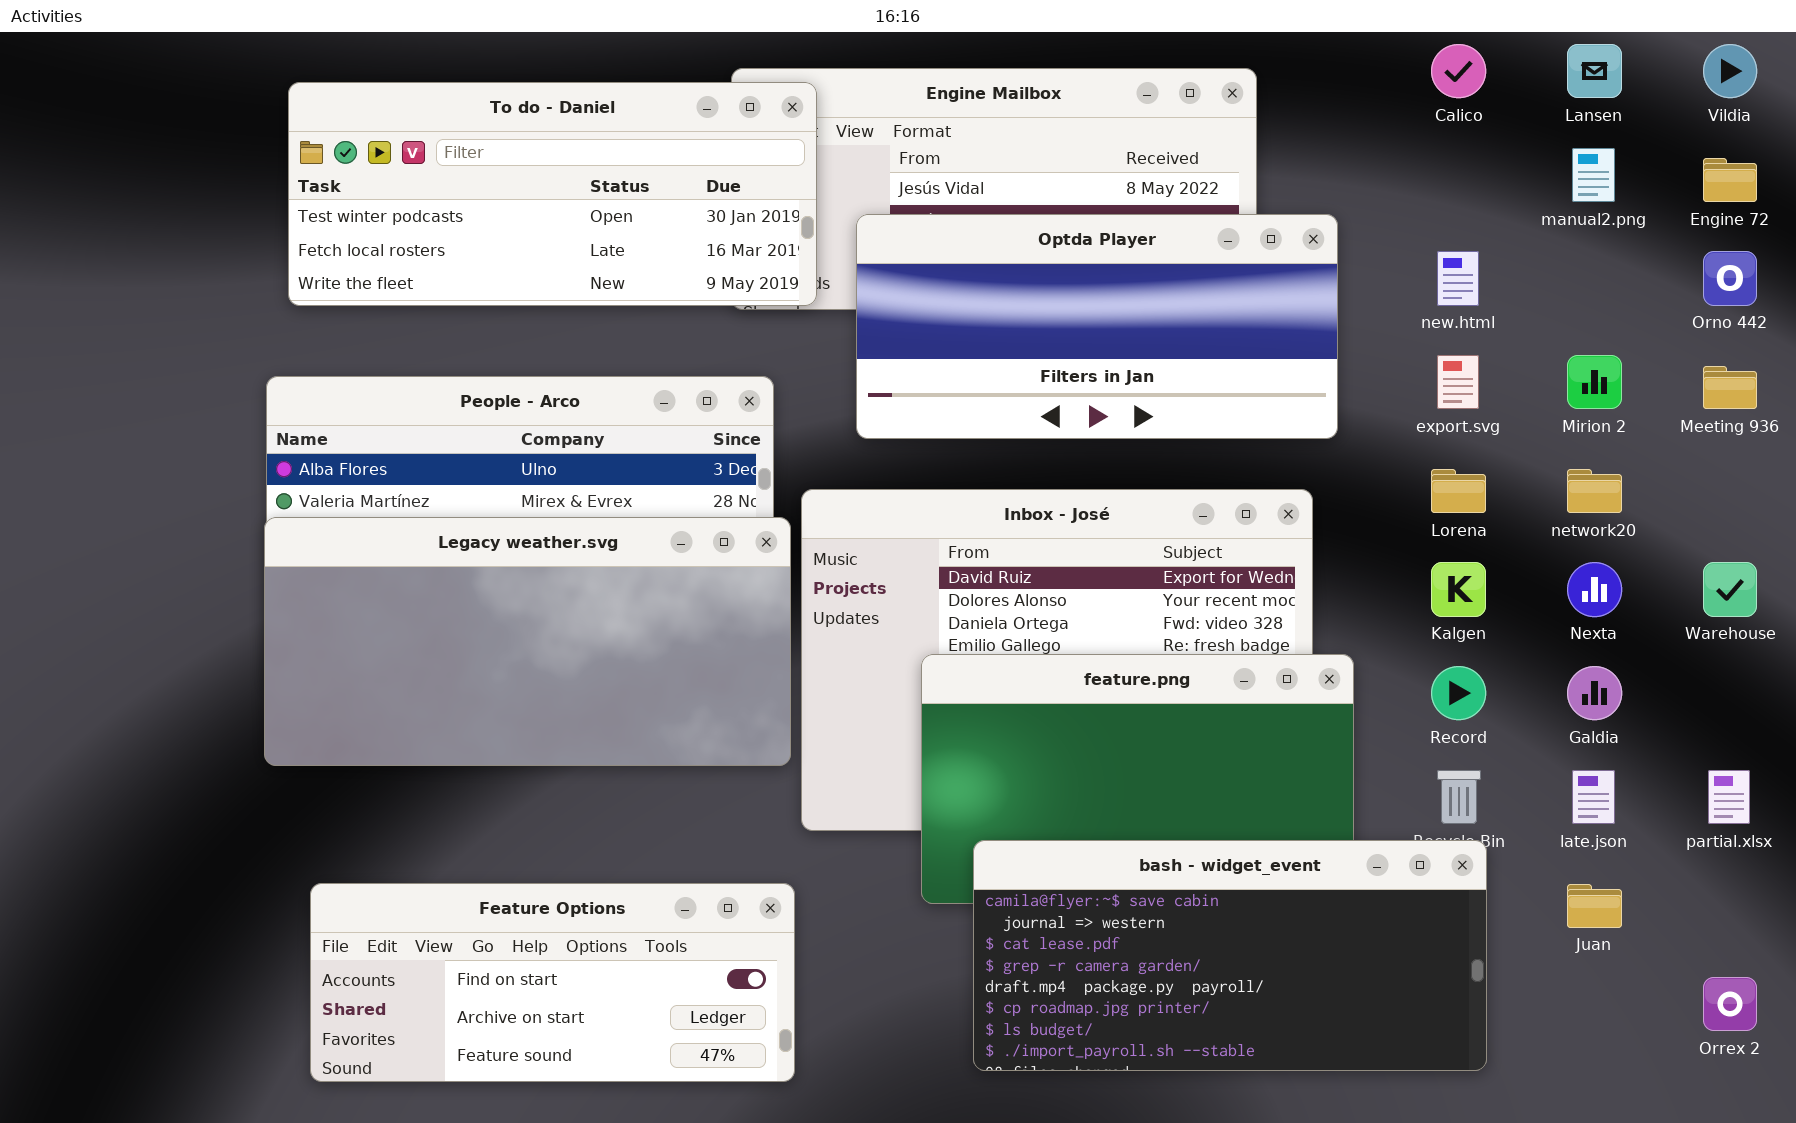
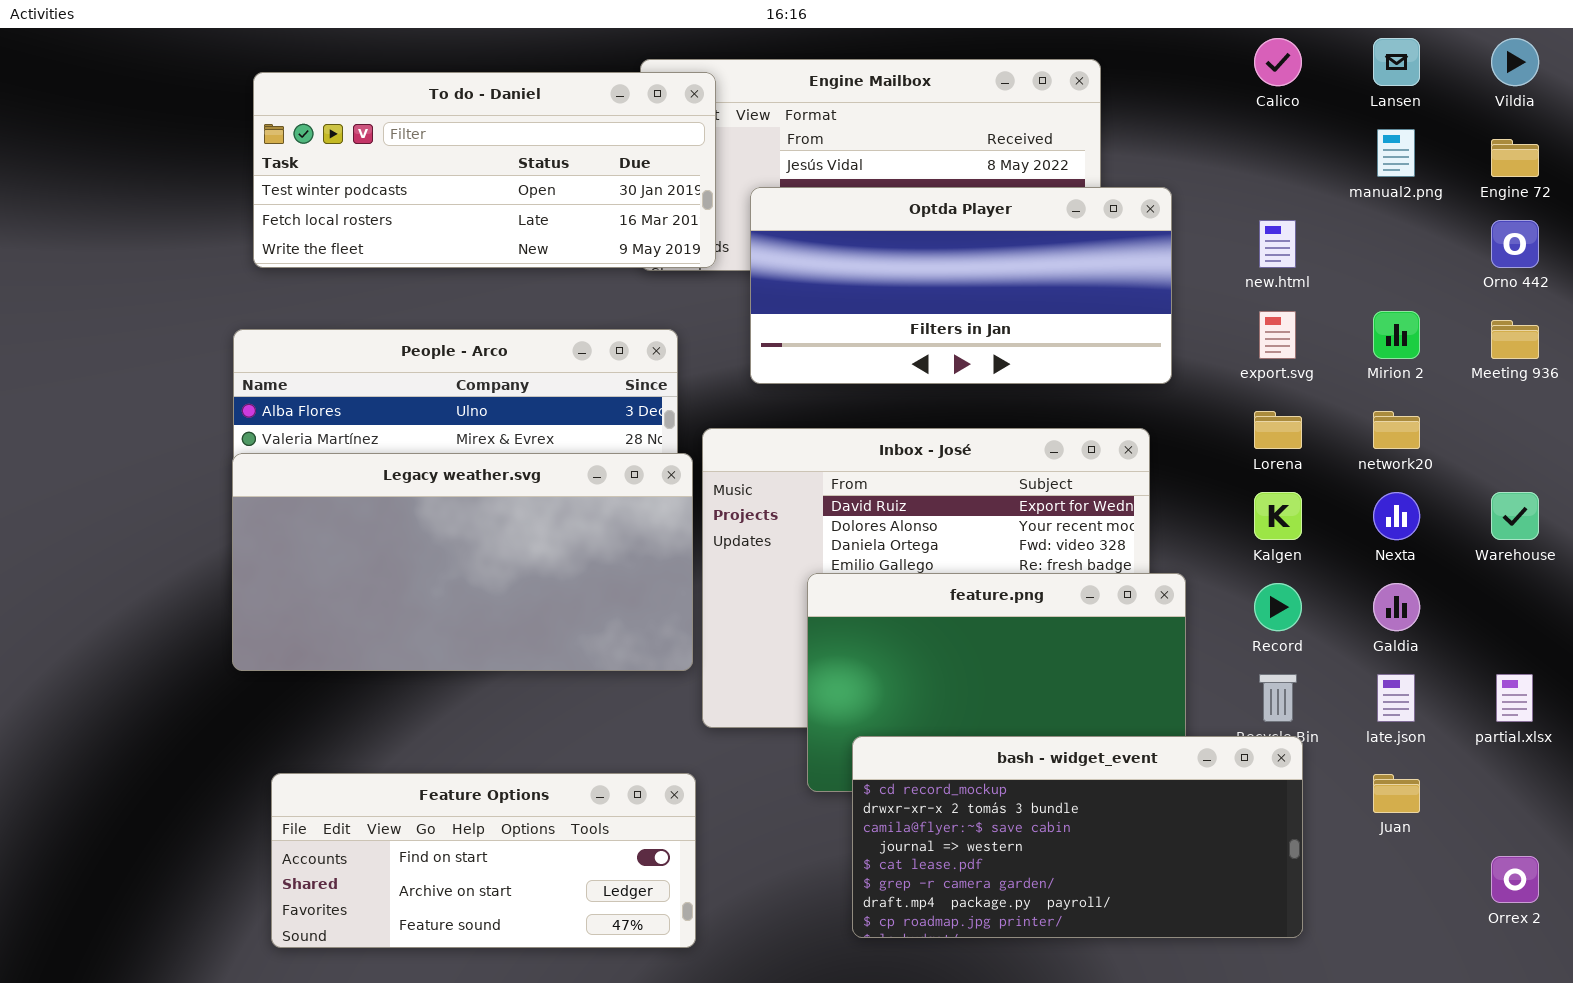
bash - widget_event: [973,840,1487,1071] -> [852,736,1303,938], scrolled up 2 rows

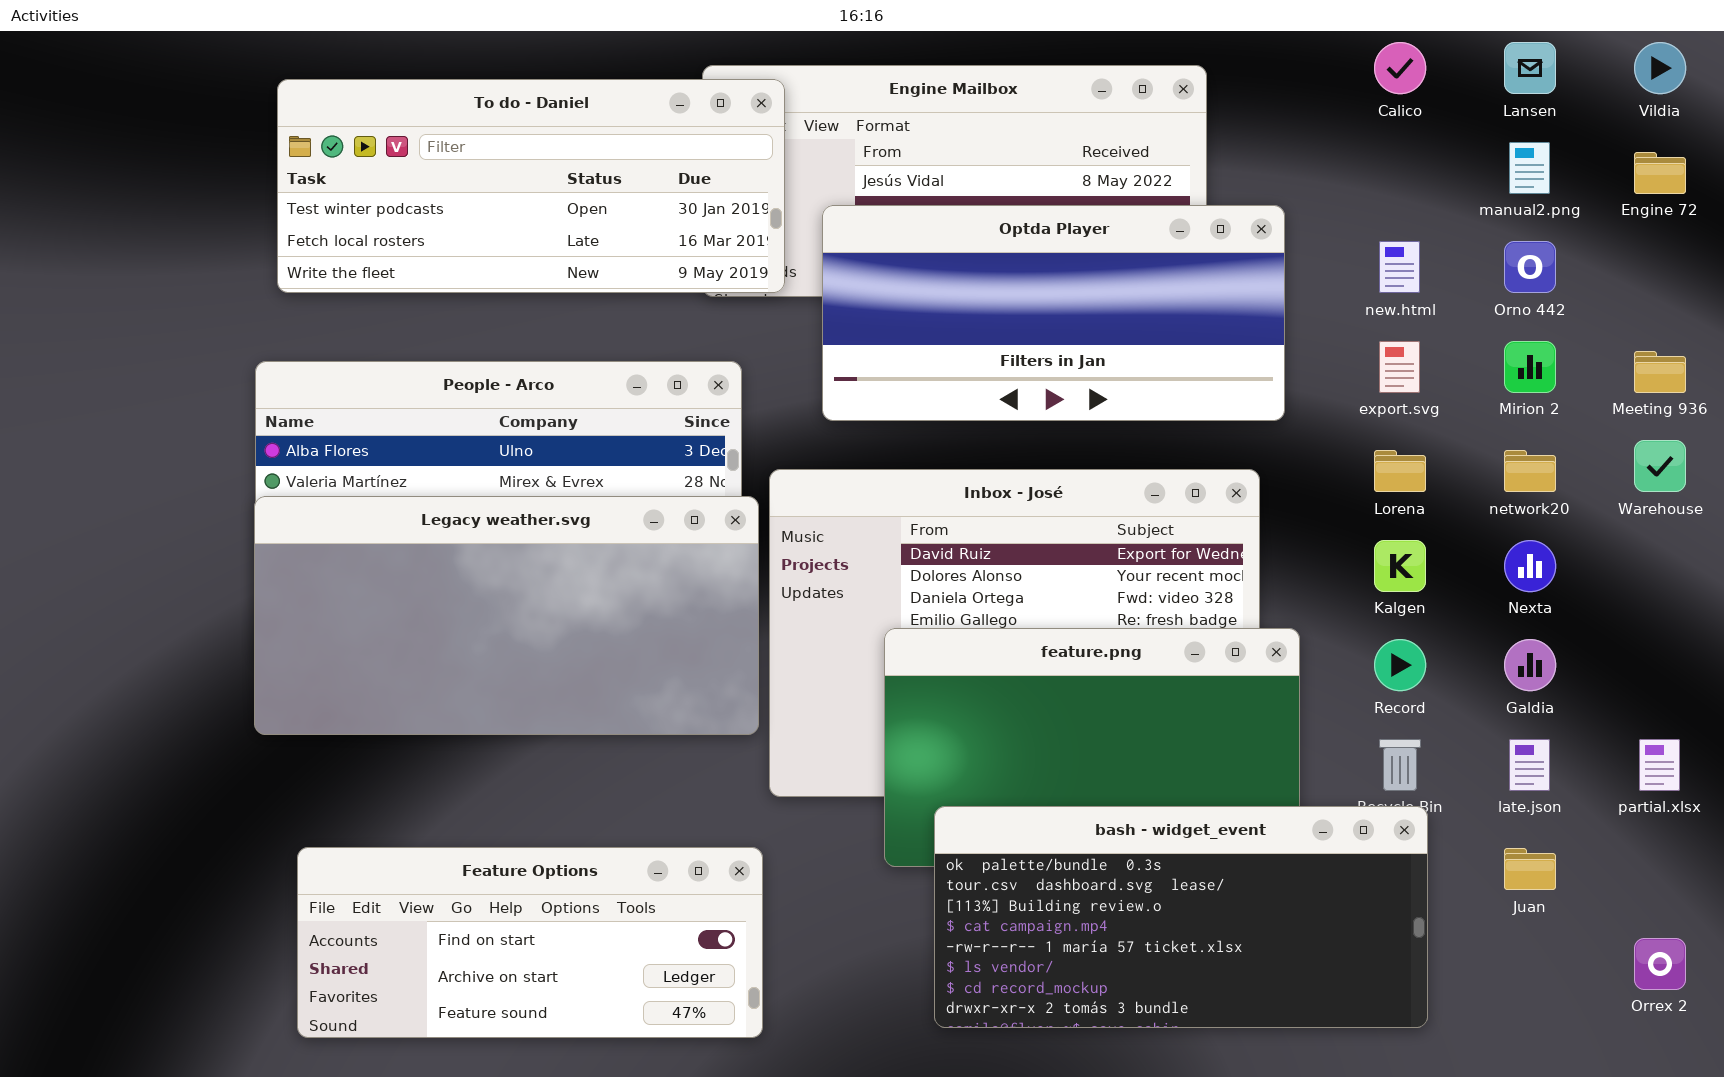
Orno 442: [1491,220,1539,268] -> [1504,241,1556,293], moved
Warehouse: [1491,492,1539,540] -> [1634,440,1686,492], moved
bash - widget_event: [852,736,1303,938] -> [934,806,1428,1028], scrolled up 6 rows

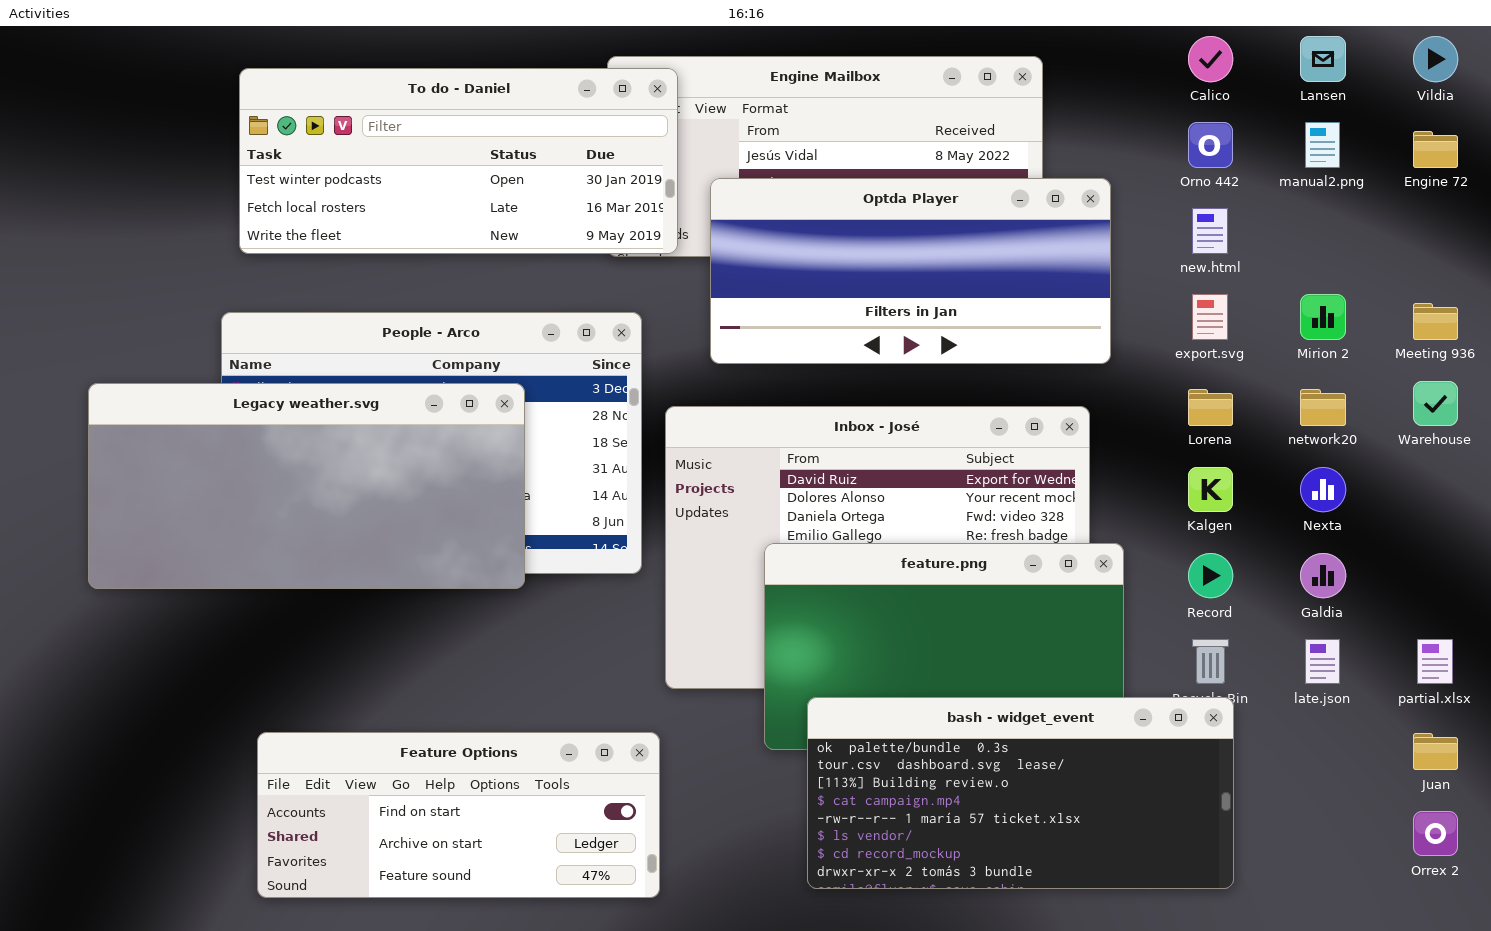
Orno 442: [1504,241,1556,293] -> [1188,122,1233,168], moved
Legacy weather.svg: [254,496,759,735] -> [88,383,525,589], moved
Juan: [1504,848,1556,890] -> [1413,733,1458,770], moved

